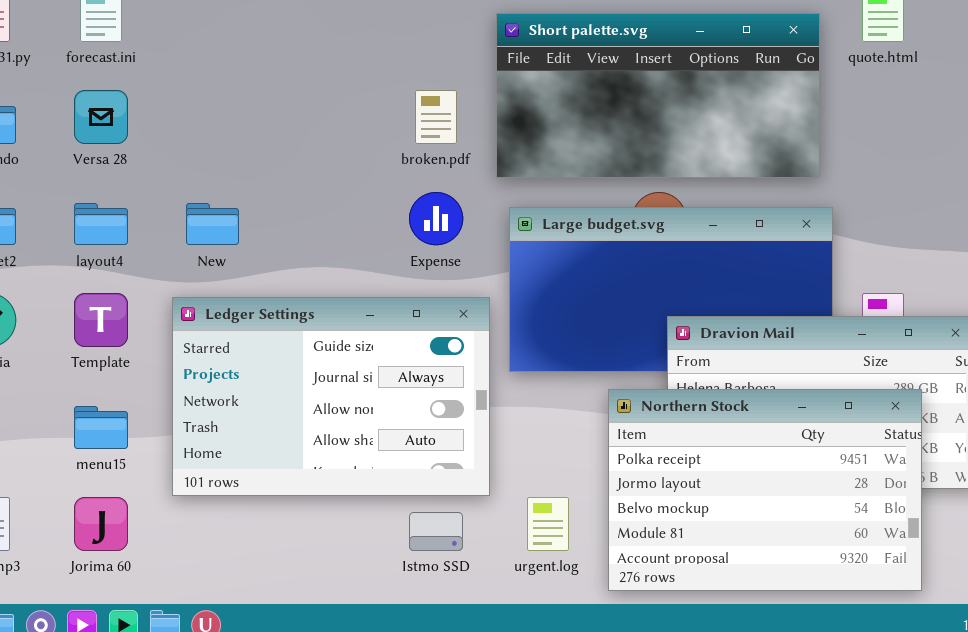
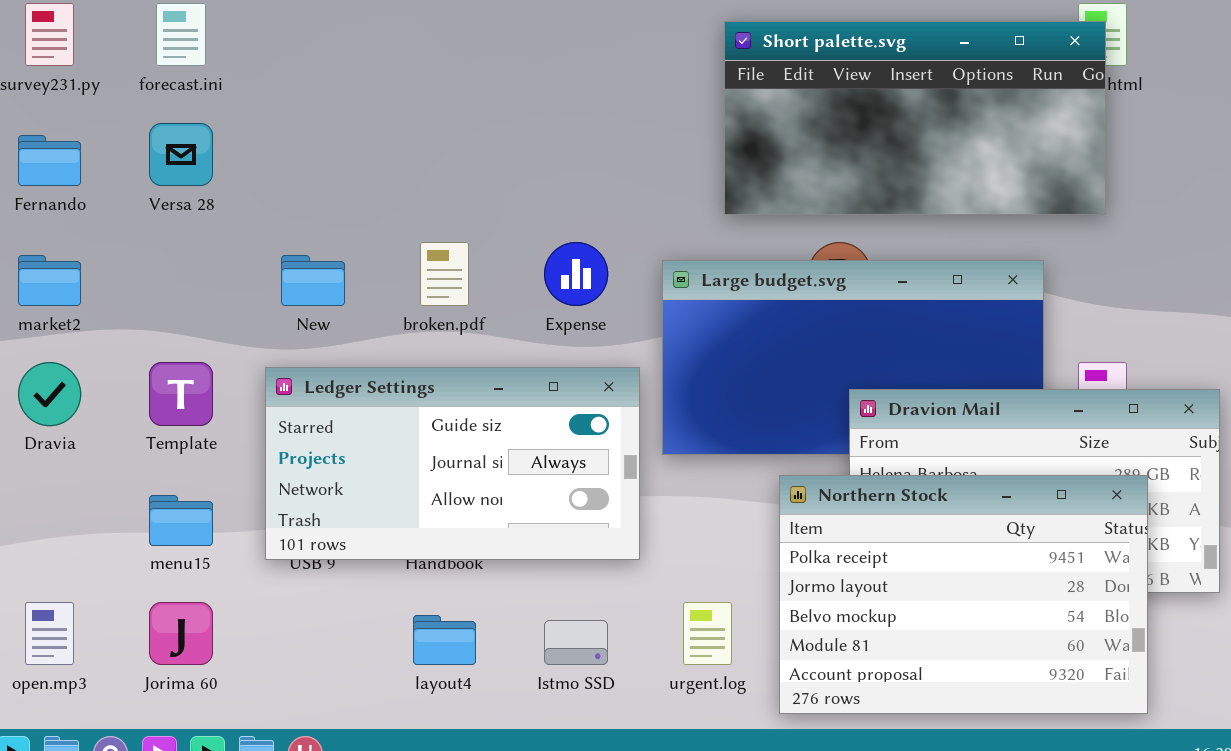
Short palette.svg: [496,13,820,178] -> [724,21,1106,215], moved
broken.pdf: [415,90,457,144] -> [420,242,469,306], moved
layout4: [74,203,128,245] -> [413,615,476,665], moved
Ledger Settings: [172,297,490,496] -> [265,367,640,560], resized

